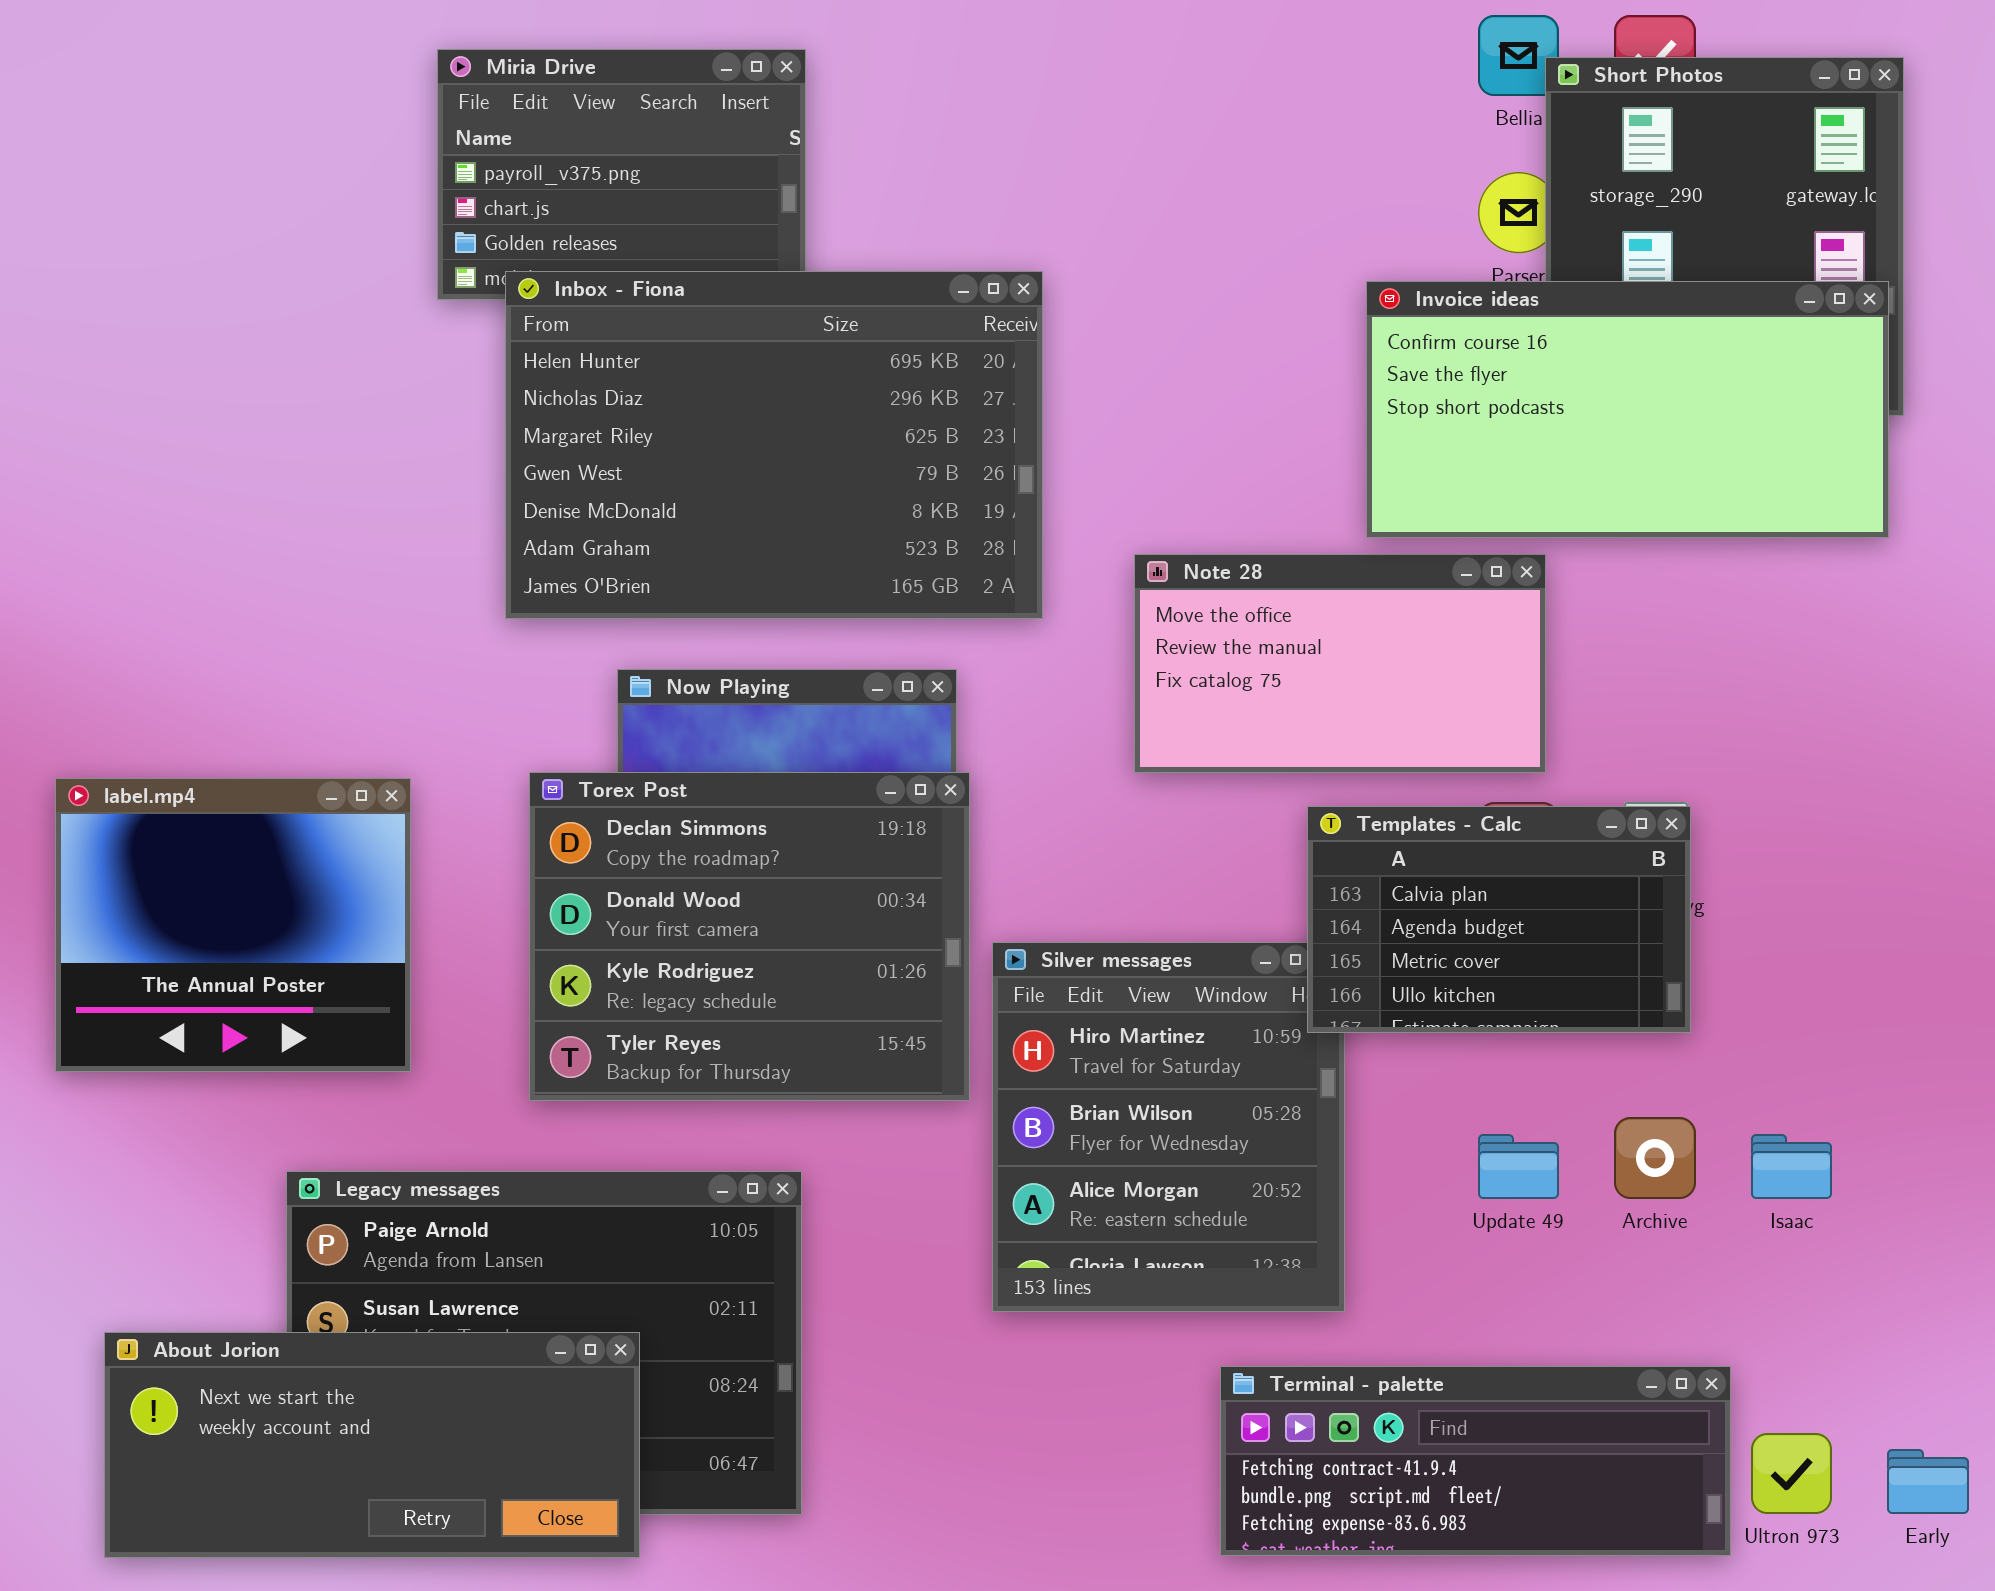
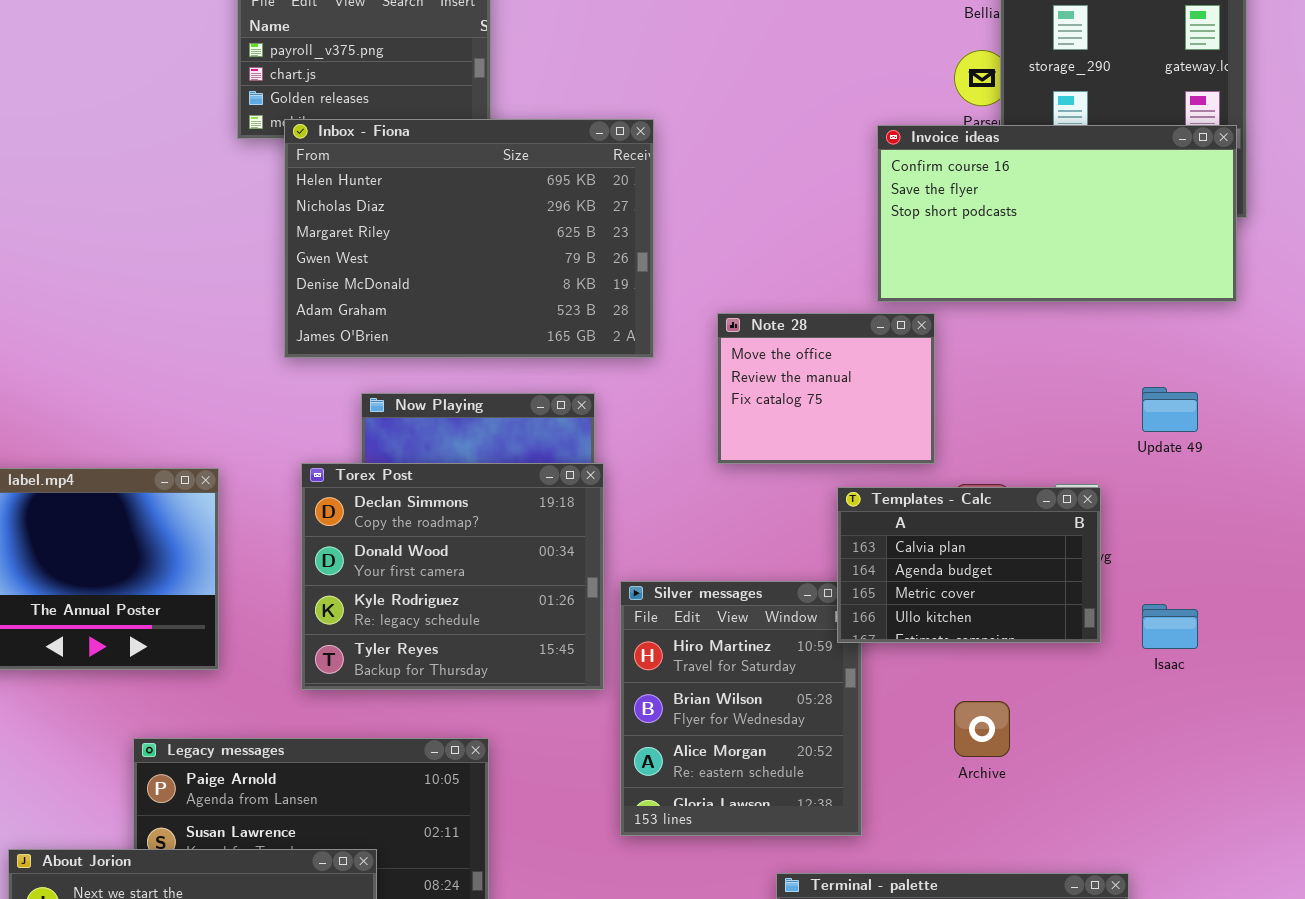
Note 28: [1134,554,1546,773] -> [717,313,935,464], resized
Archive: [1614,1117,1696,1199] -> [954,701,1010,757], moved
Update 49: [1478,1134,1559,1199] -> [1142,387,1198,432], moved
Isaac: [1751,1134,1832,1199] -> [1142,604,1198,649], moved

